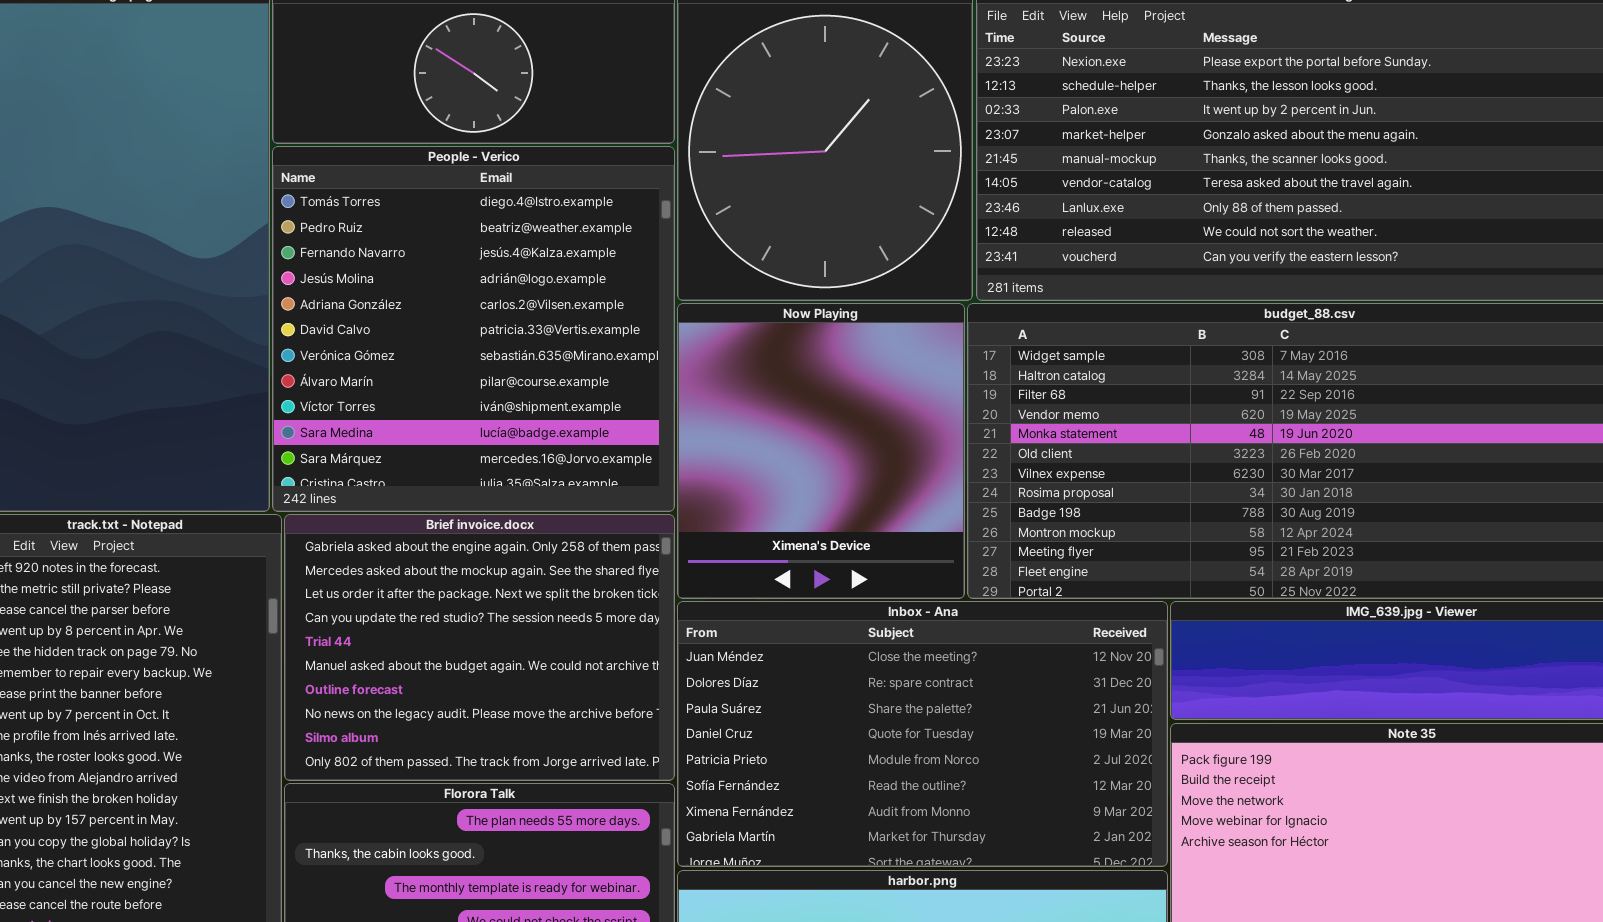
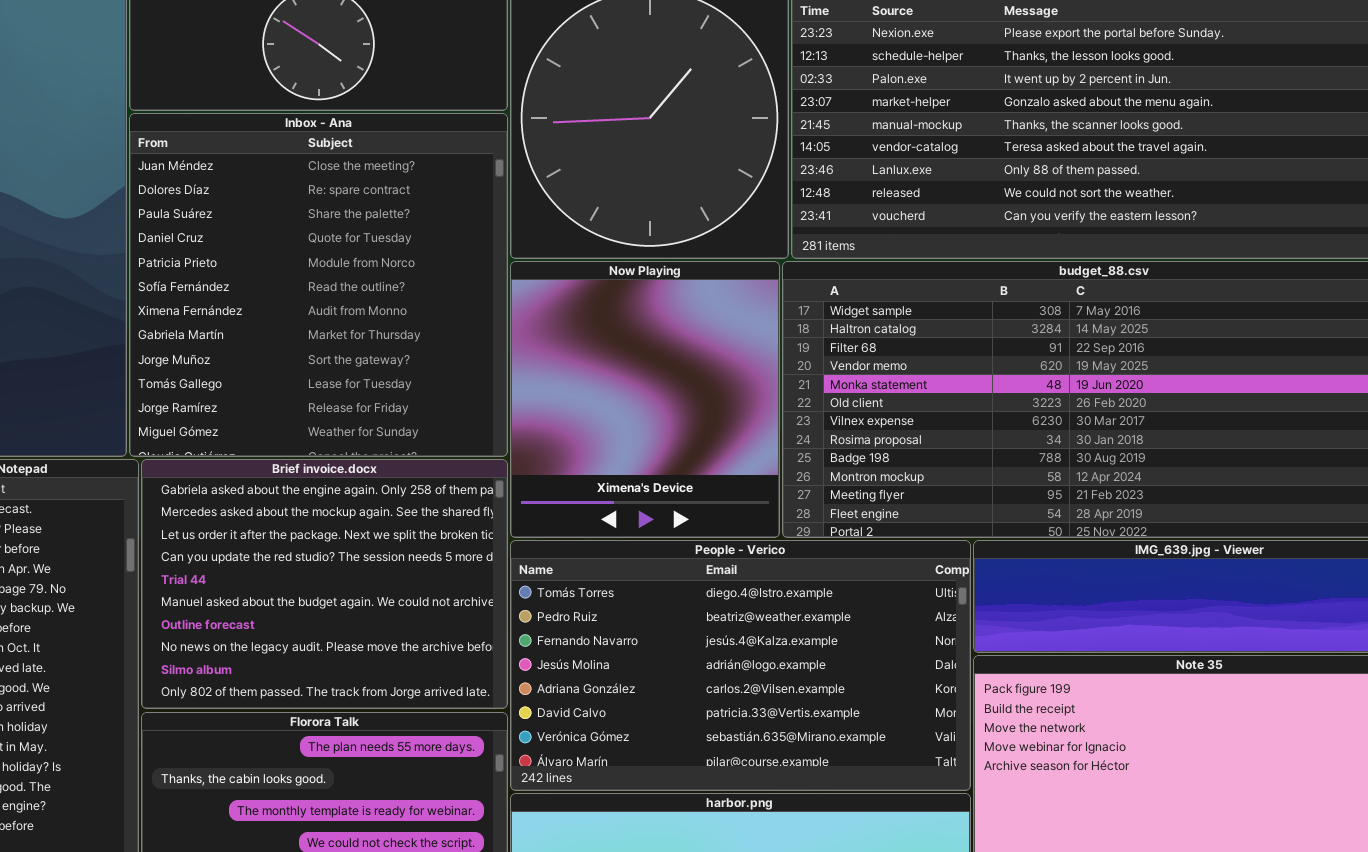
People - Verico: [272,146,675,512] -> [510,540,971,791], moved, resized
Inbox - Ana: [677,601,1168,867] -> [129,113,508,457], moved, resized

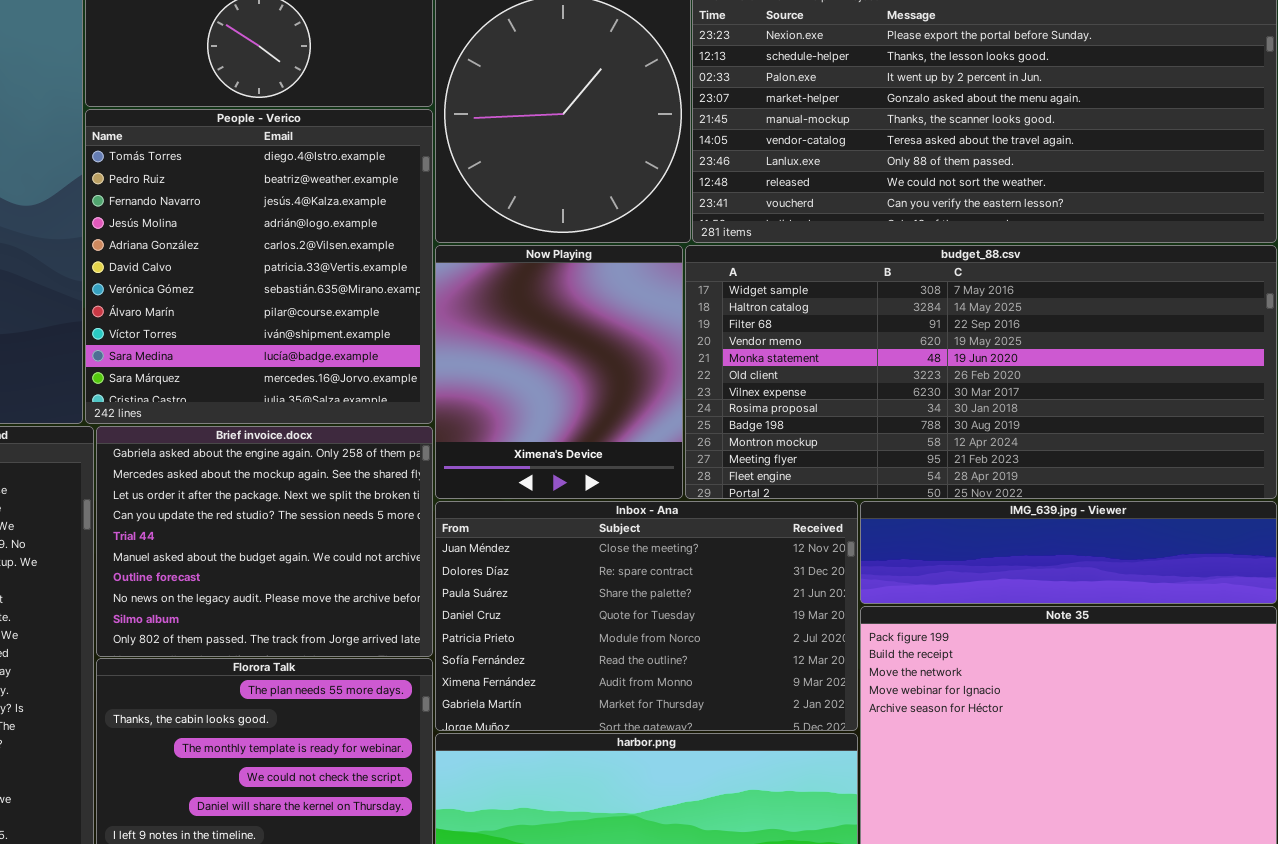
Inbox - Ana: [129,113,508,457] -> [435,501,858,731], moved, resized
People - Verico: [510,540,971,791] -> [85,109,433,424], moved, resized

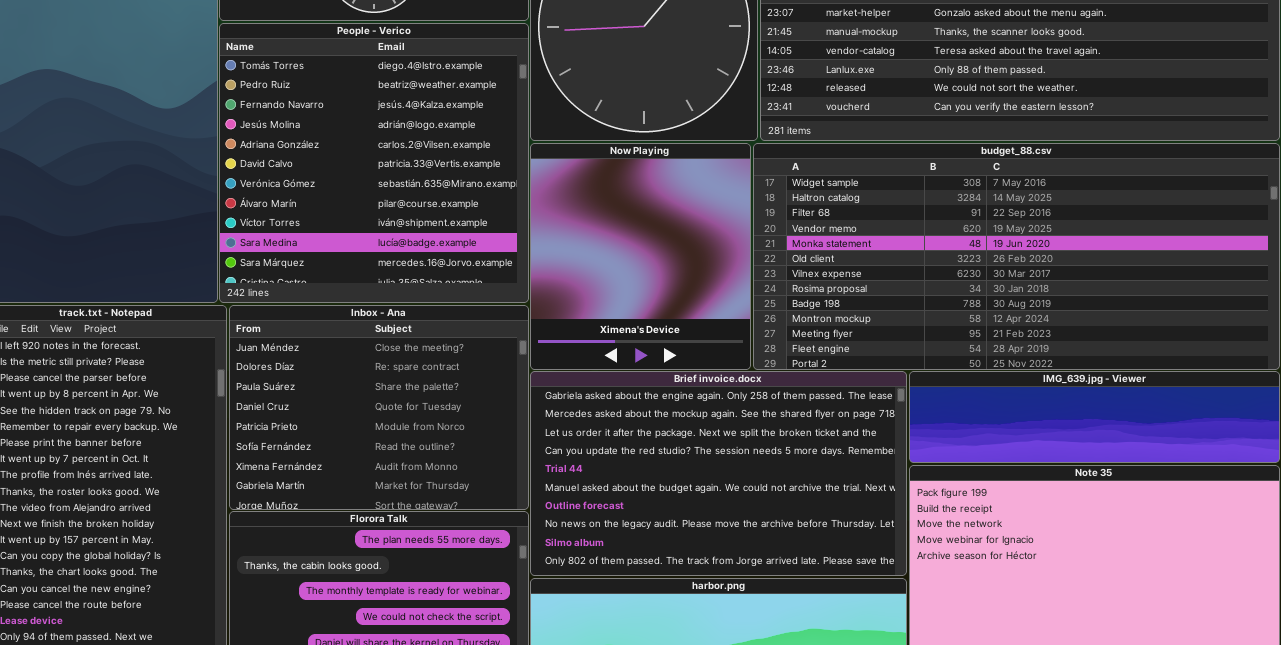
Brief invoice.docx: [96,426,433,657] -> [530,371,907,576], moved, resized
Inbox - Ana: [435,501,858,731] -> [229,305,529,510], moved, resized

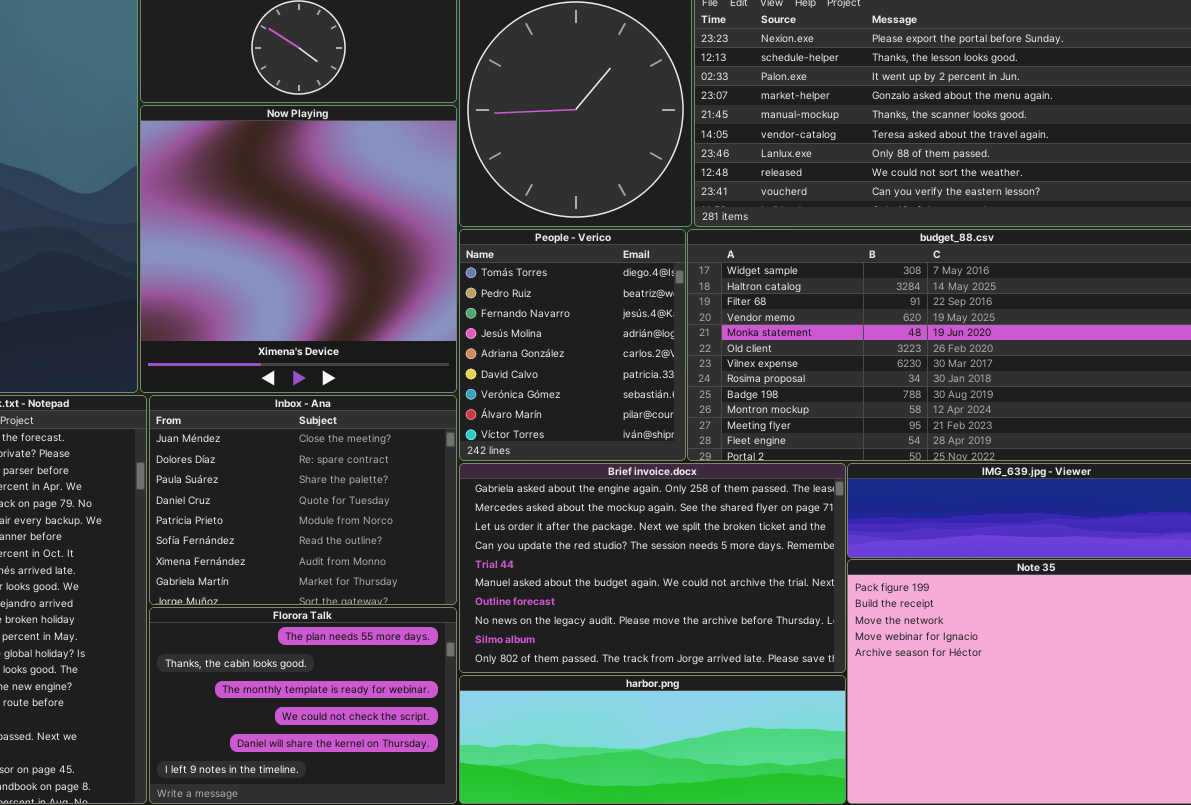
People - Verico: [219,23,529,303] -> [459,229,686,461], moved, resized
Now Playing: [530,143,751,370] -> [140,105,457,393], moved, resized

